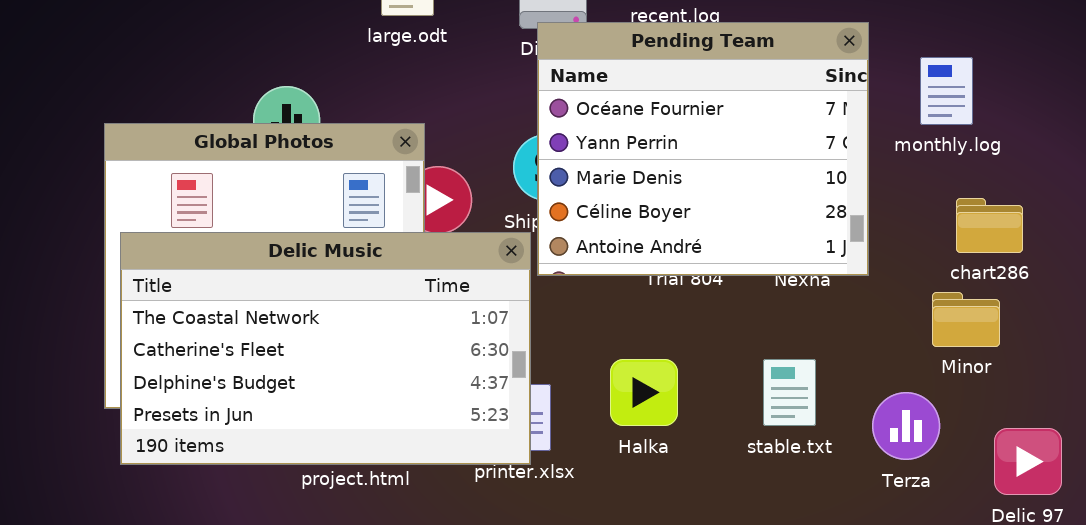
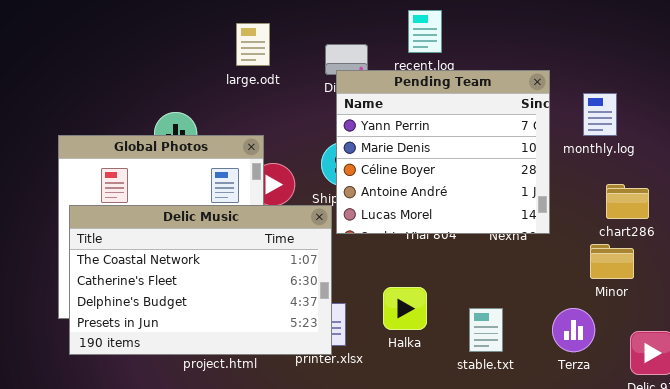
Pending Team: [537,22,869,276] -> [336,70,550,234], scrolled down 1 row
stable.txt: [763,359,816,426] -> [469,308,503,352], moved

